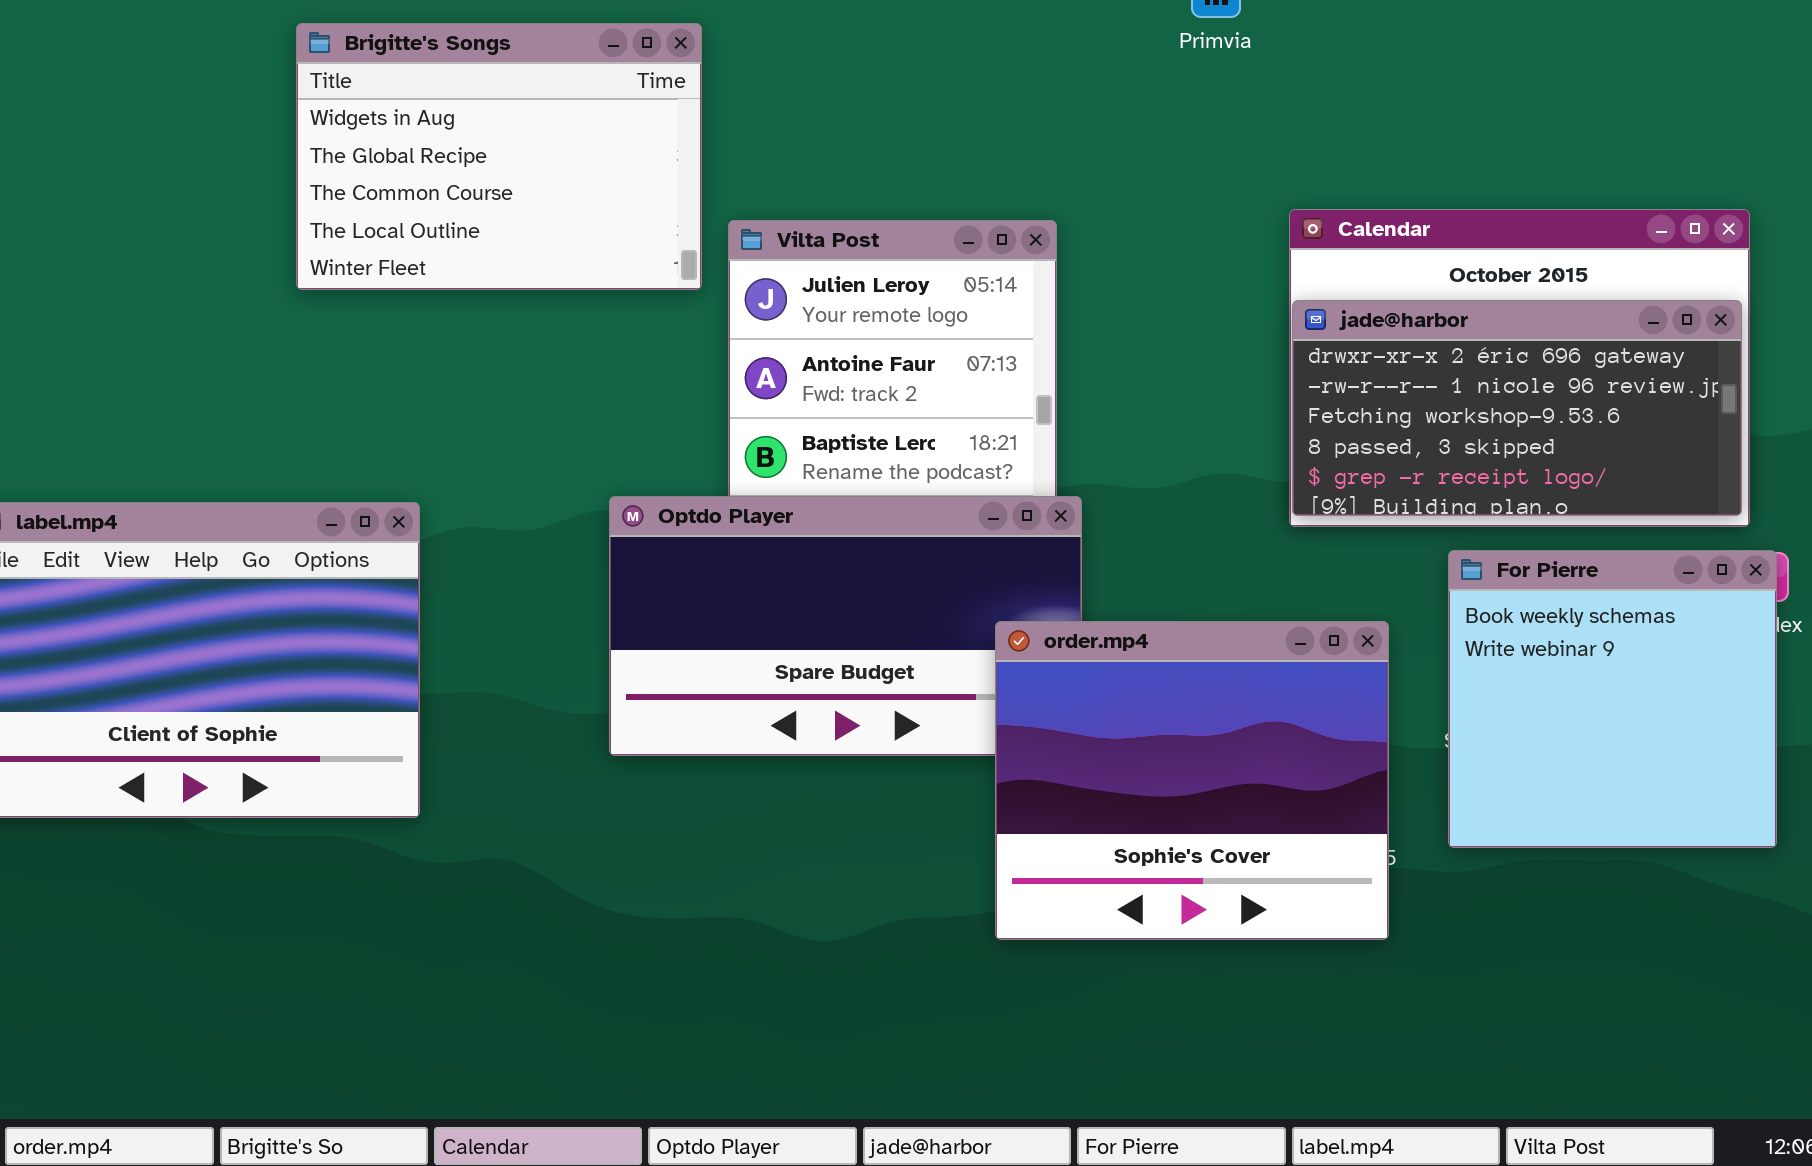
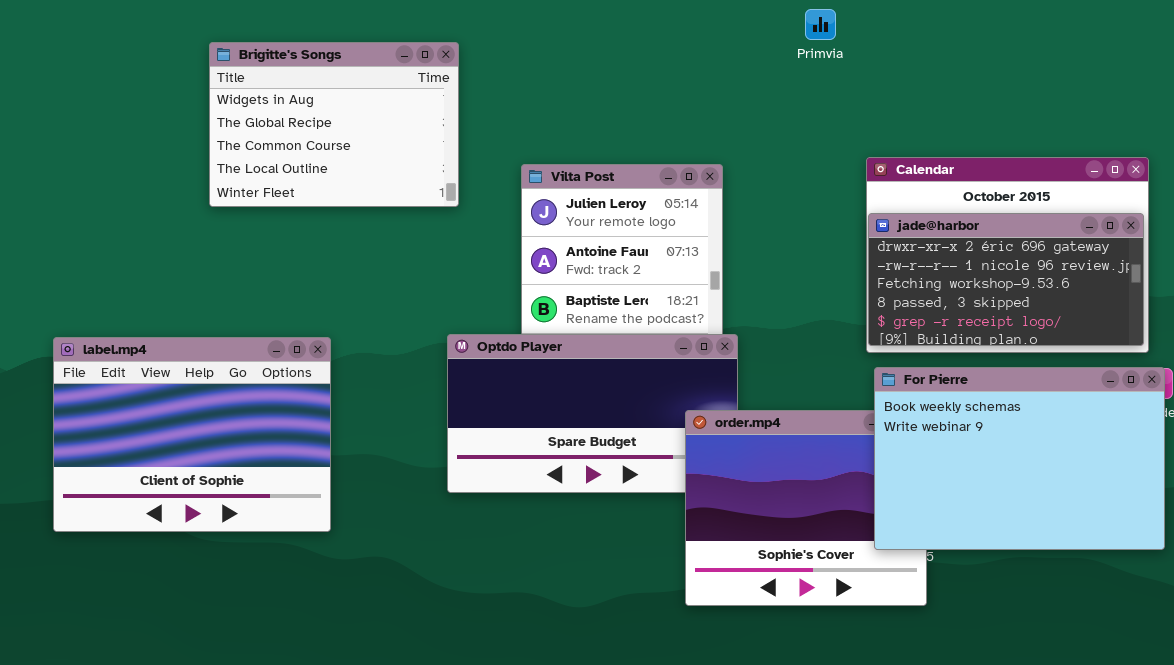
Brigitte's Songs: [296,23,702,290] -> [209,42,459,207], moved
For Pierre: [1448,550,1777,848] -> [874,367,1165,550], resized

